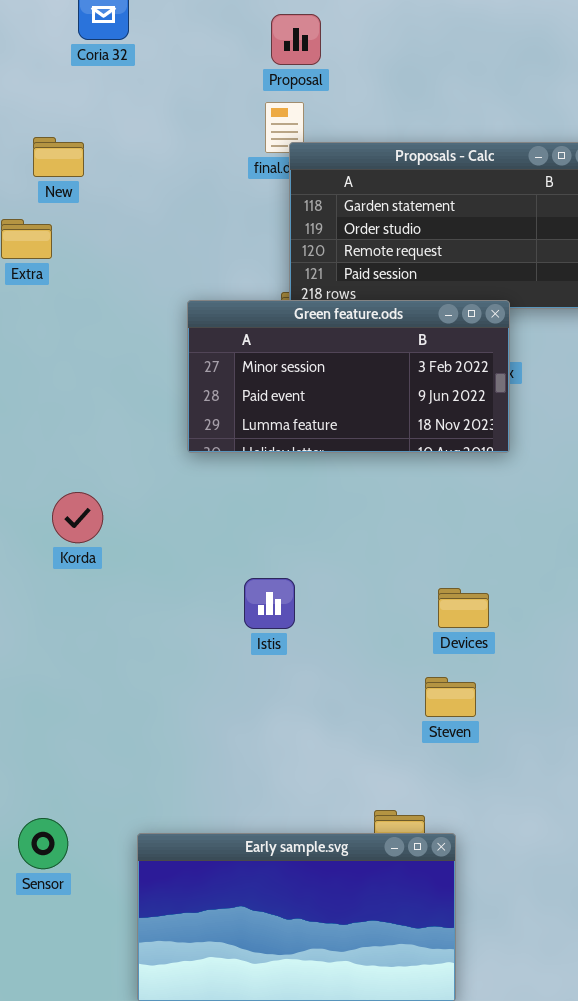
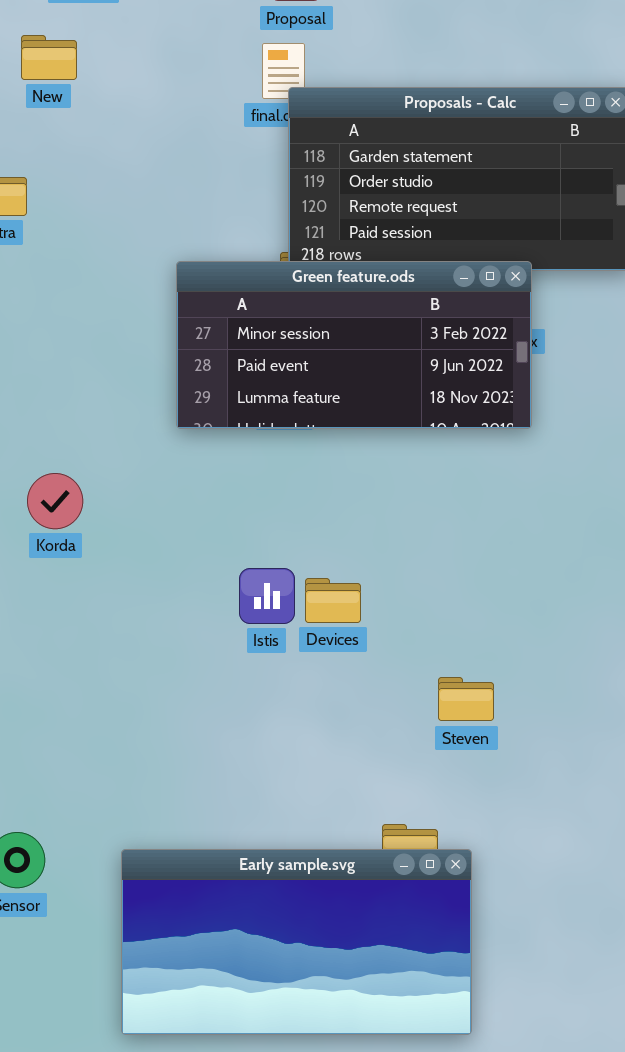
New: [33,137,84,177] -> [21,35,77,80], moved
Devices: [438,588,489,628] -> [305,578,361,623], moved

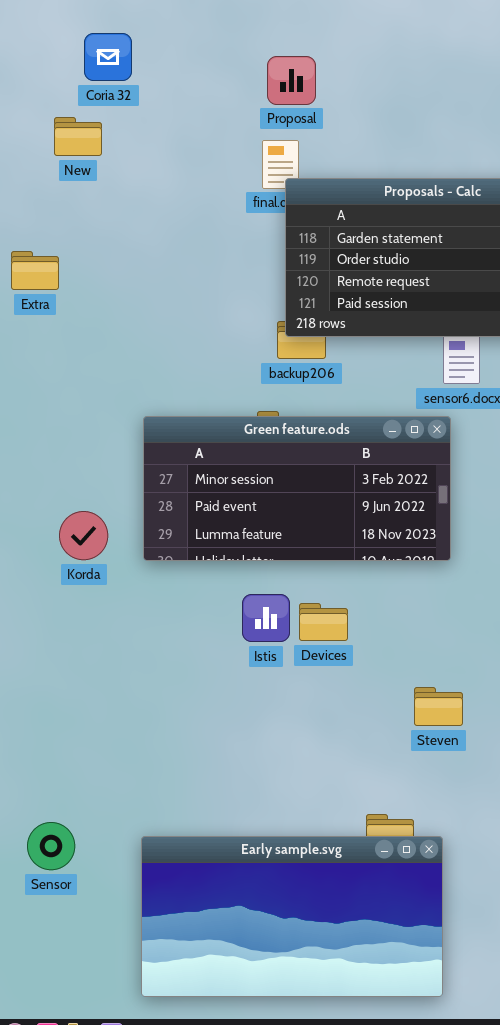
New: [21,35,77,80] -> [54,117,102,156], moved
Green feature.ods: [176,261,532,429] -> [143,416,451,561], moved

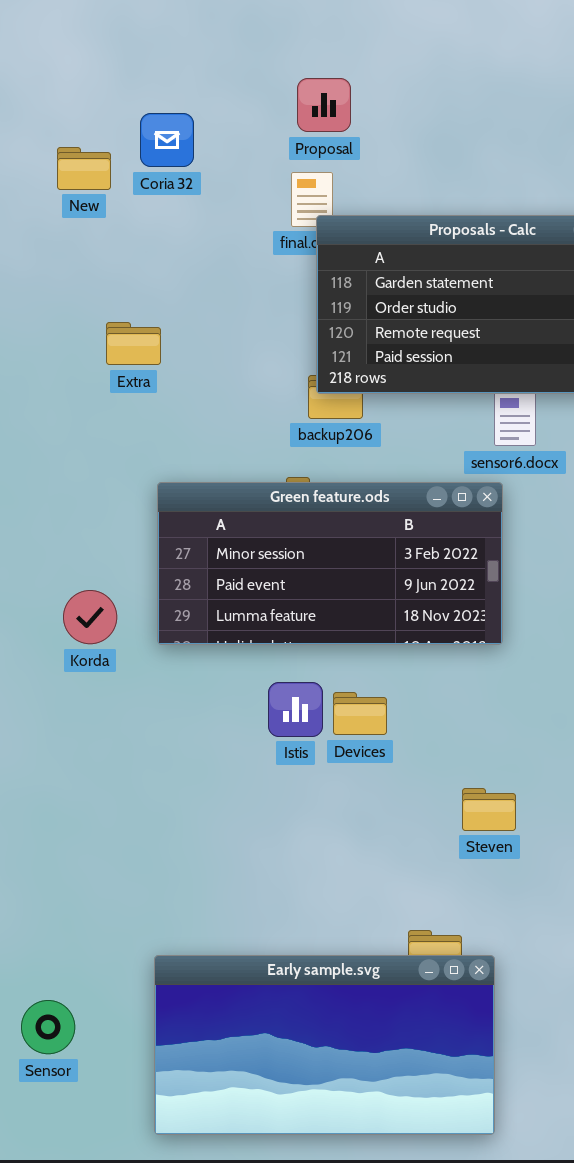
Coria 32: [84,33,132,81] -> [140,113,194,167], moved
Extra: [11,251,59,290] -> [106,322,161,365], moved
Sensor: [27,822,75,870] -> [21,1000,75,1054], moved

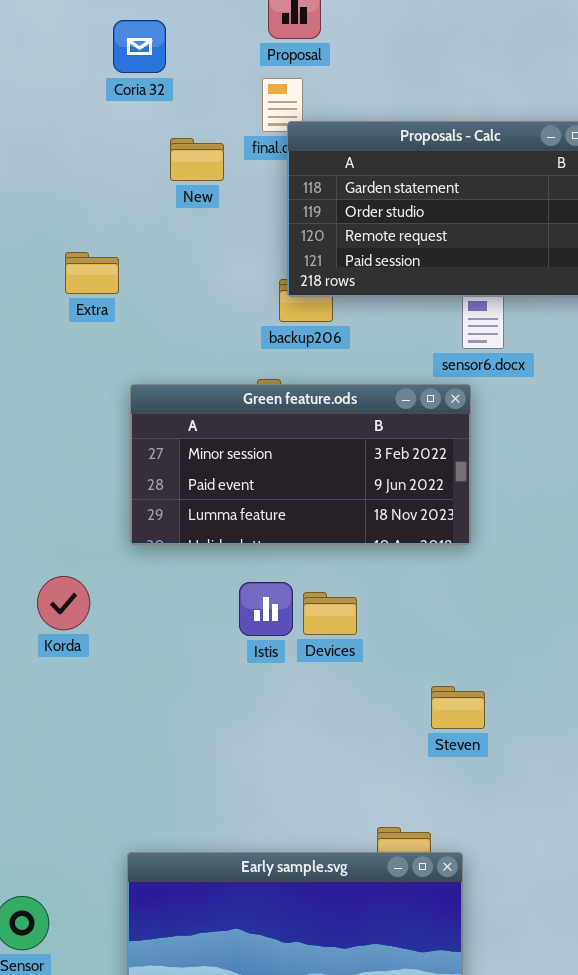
New: [57,147,111,190] -> [170,138,224,181], moved
Extra: [106,322,161,365] -> [65,252,119,294], moved
Korda: [63,590,117,644] -> [37,576,90,630], moved

